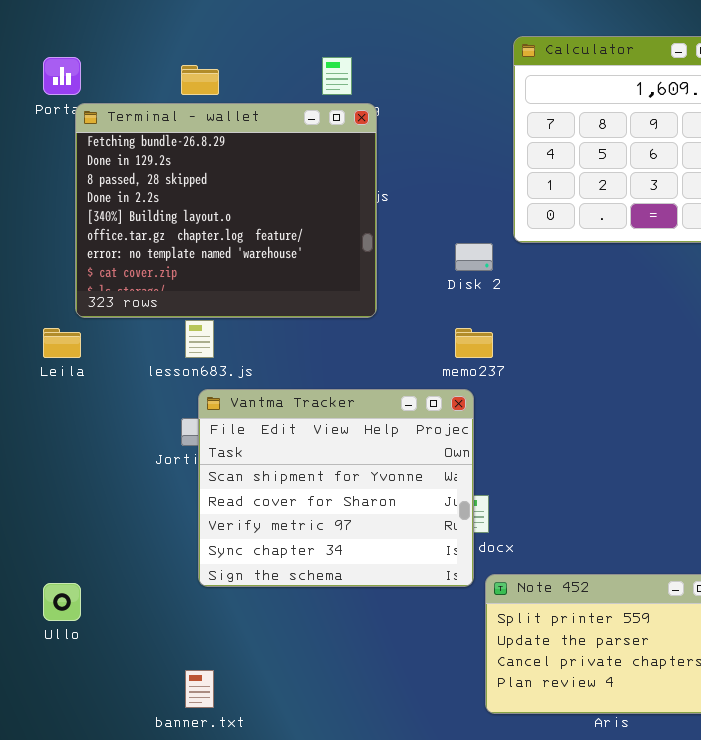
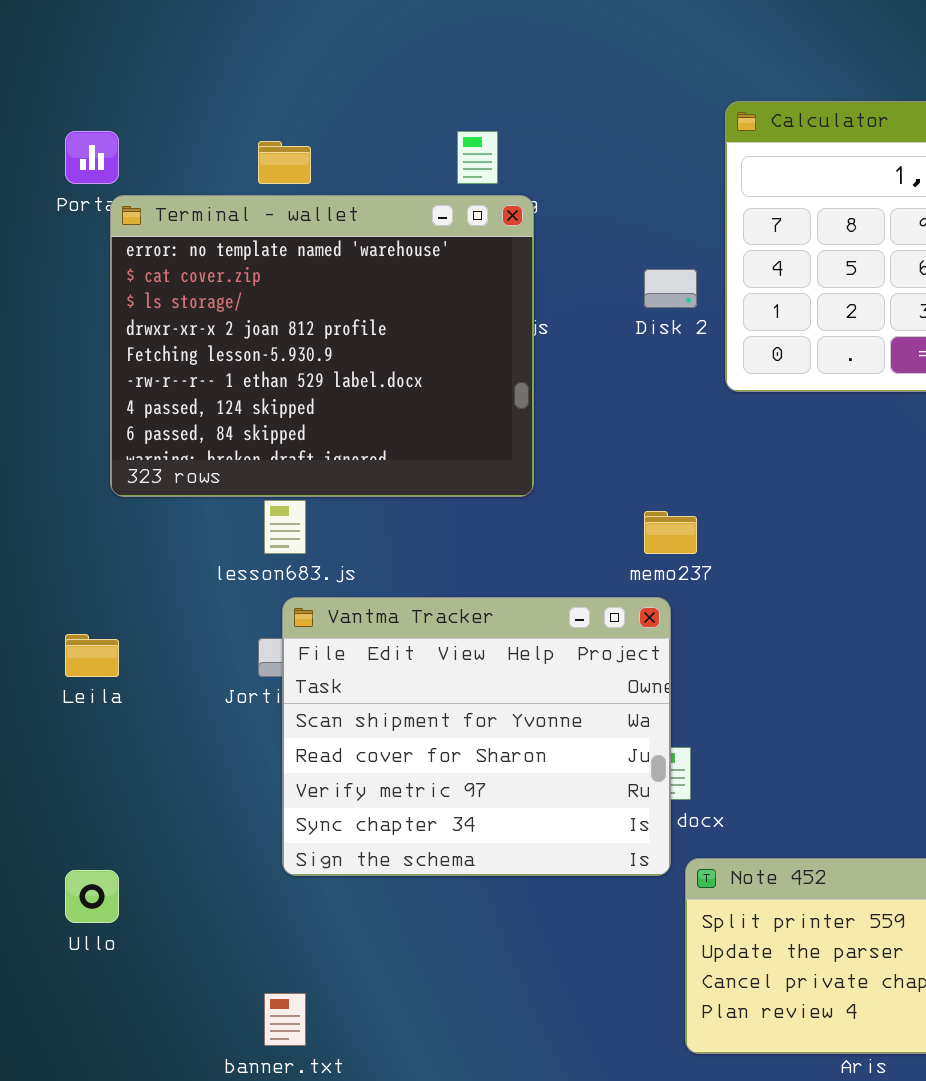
Terminal - wallet: [75,103,377,318] -> [110,195,534,497], scrolled down 6 rows
Disk 2: [455,243,493,271] -> [644,269,697,308], moved
Leila: [43,328,81,358] -> [65,634,119,677], moved

